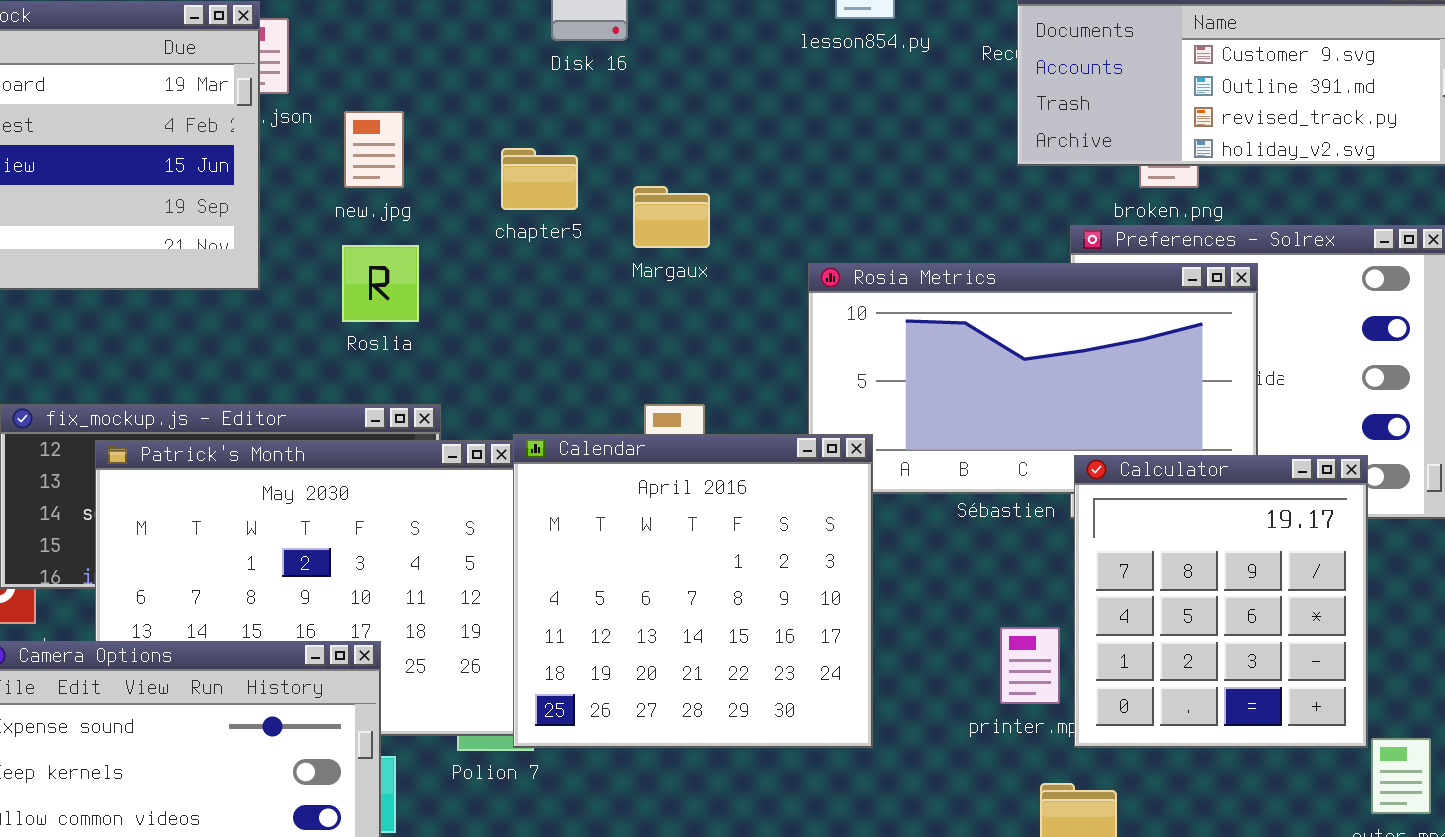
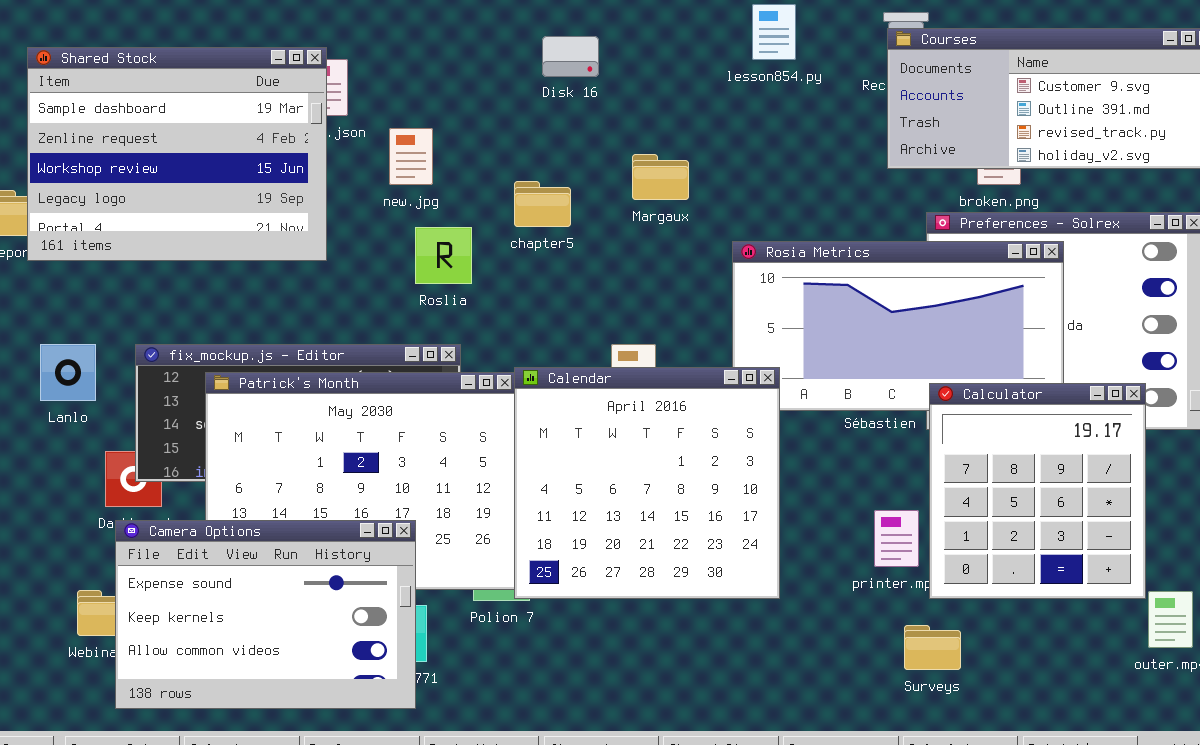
chapter5: [501,148,578,210] -> [514,181,571,227], moved
Margaux: [633,186,710,248] -> [632,154,689,200], moved
Roslia: [342,245,419,322] -> [415,227,472,284], moved

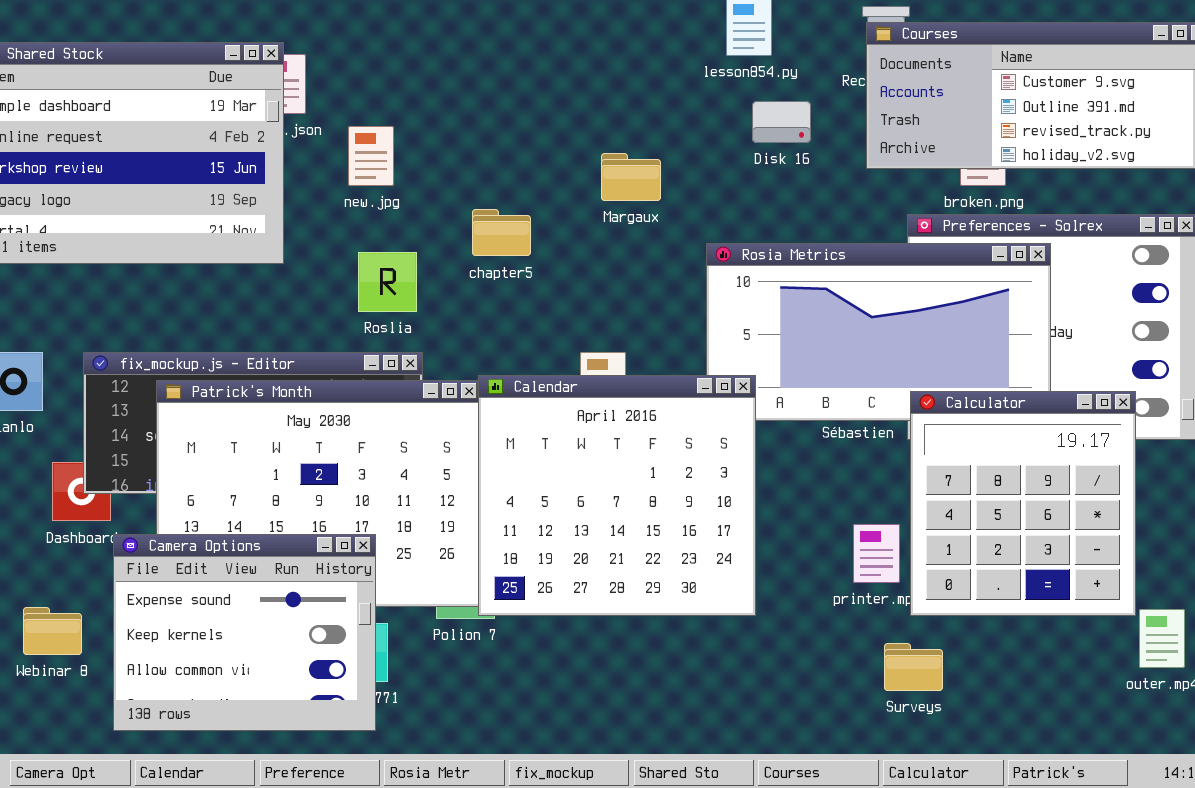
Disk 16: [542,36,599,77] -> [752,101,811,143], moved
chapter5: [514,181,571,227] -> [472,209,531,256], moved
Roslia: [415,227,472,284] -> [358,252,417,312], moved
Camera Options: [115,520,416,709] -> [113,534,376,731], resized

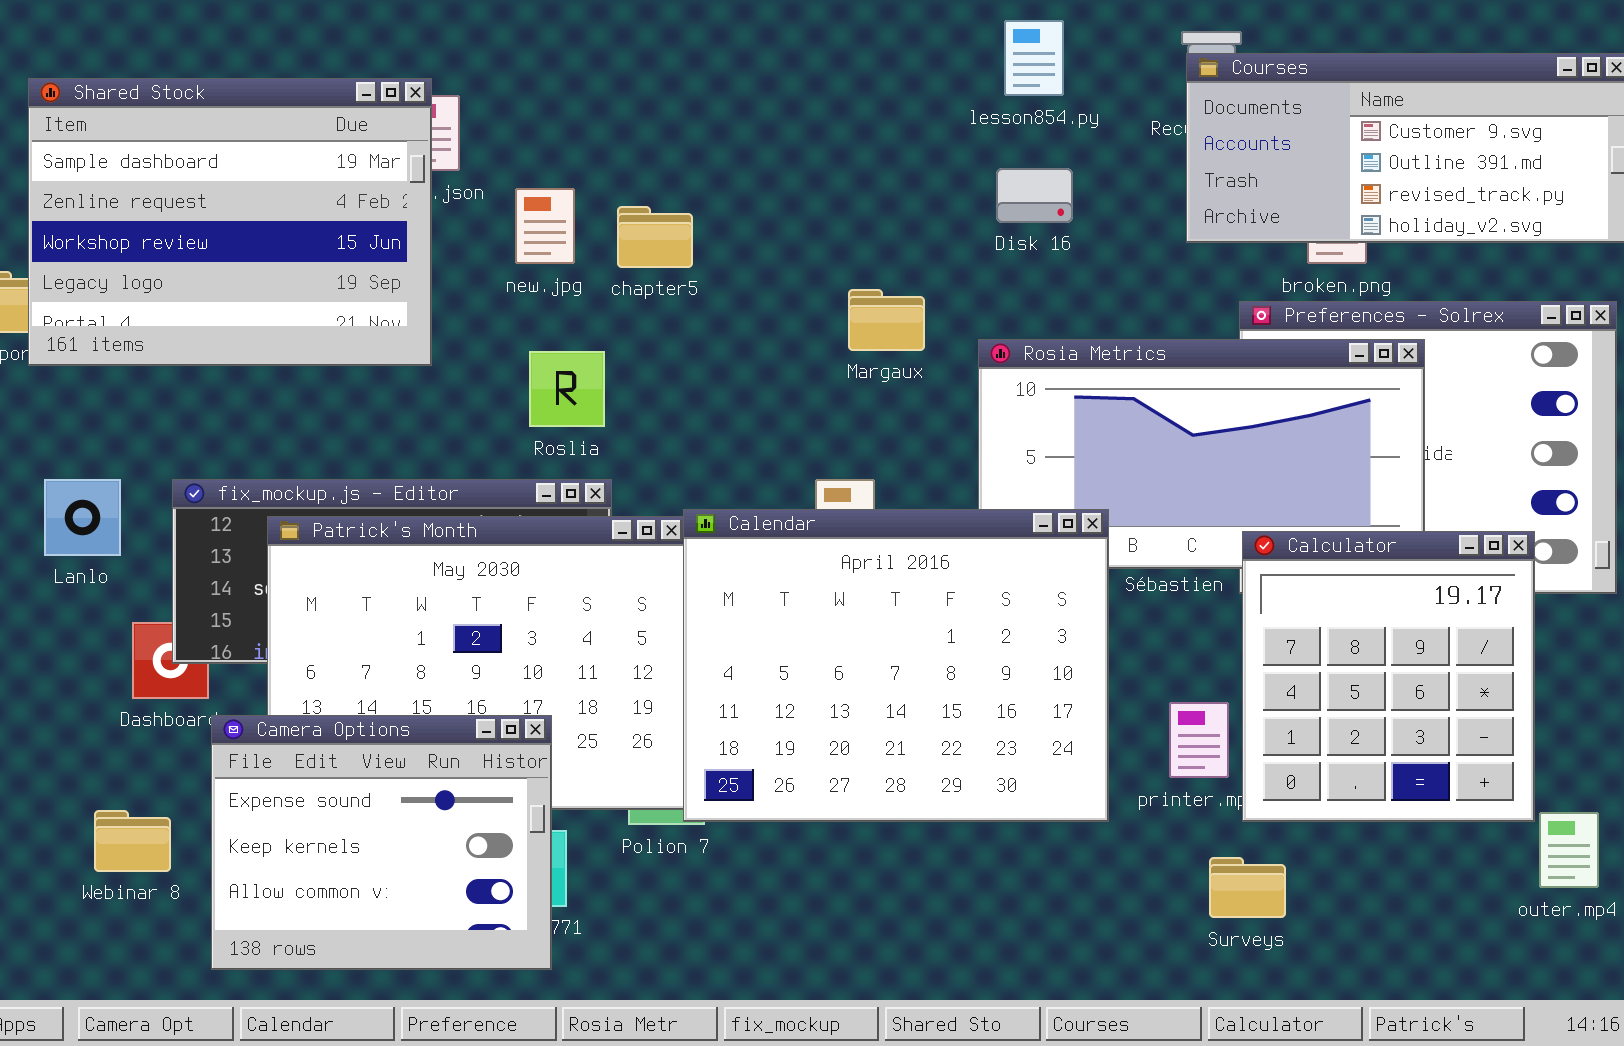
Disk 16: [752,101,811,143] -> [996,168,1073,223], moved
Margaux: [601,153,661,201] -> [848,289,925,351], moved
chapter5: [472,209,531,256] -> [617,206,693,268], moved
Calendar: [478,375,756,616] -> [683,509,1109,822], resized

